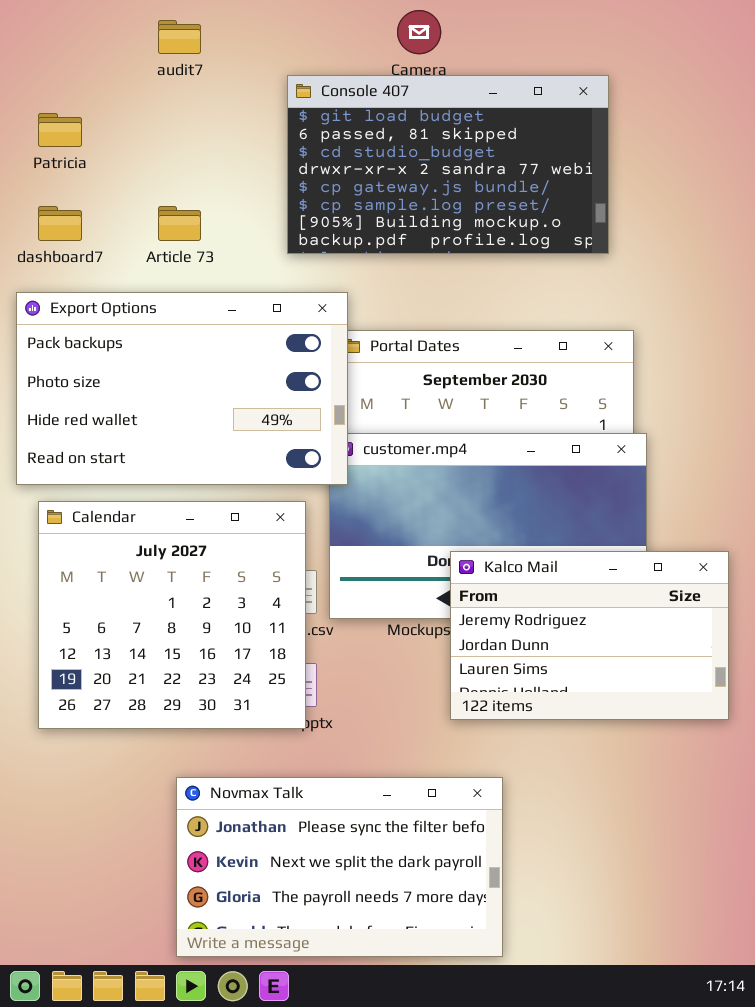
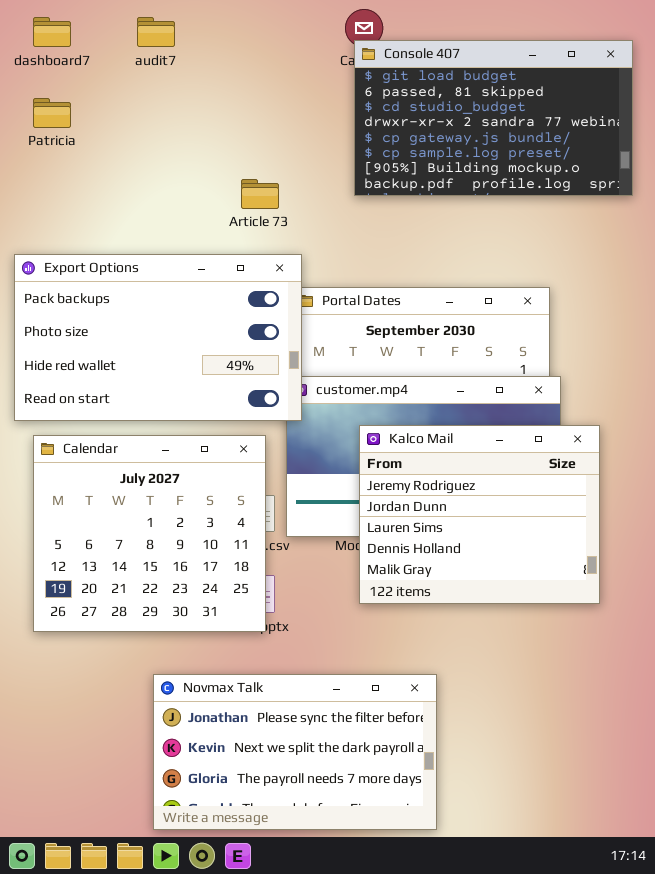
Console 407: [287,75,609,254] -> [354,40,633,196], moved
dashboard7: [38,206,82,241] -> [33,17,71,47], moved
Article 73: [158,206,201,241] -> [241,179,279,209], moved
Kalco Mail: [450,551,729,720] -> [359,425,600,604], moved, resized

